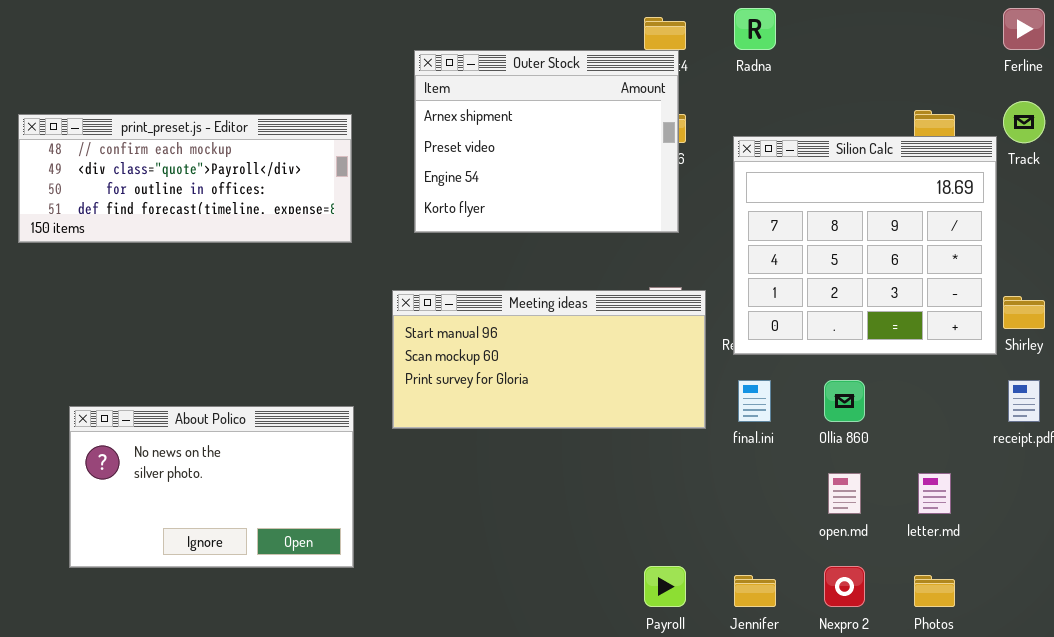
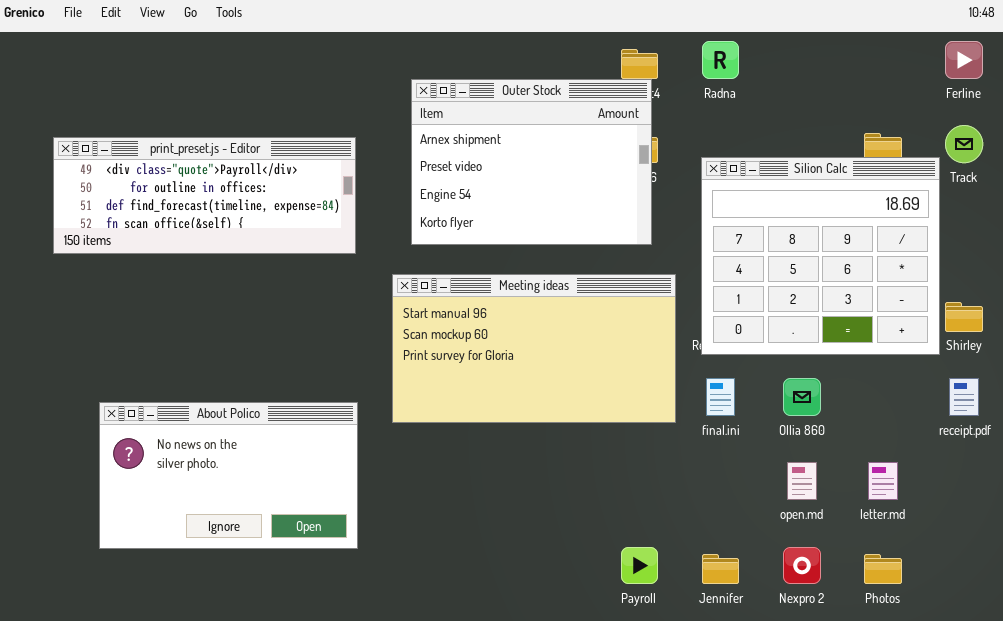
print_preset.js - Editor: [18,114,352,243] -> [53,137,356,254], scrolled down 1 row
Meeting ideas: [392,290,706,429] -> [392,274,676,423], resized

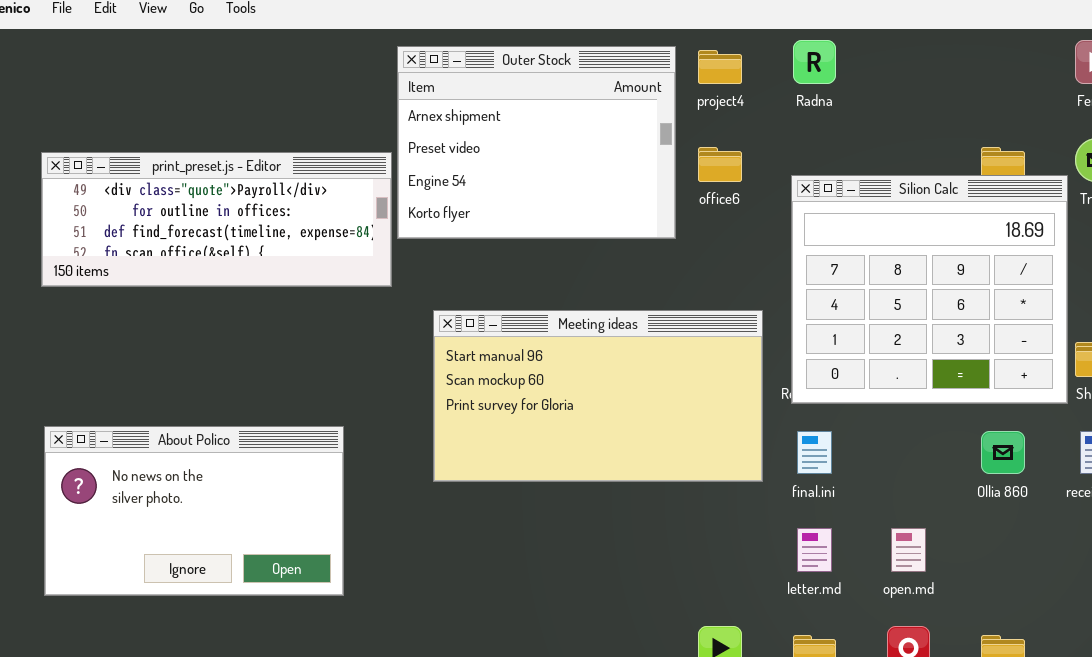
Outer Stock: [411,79,652,245] -> [397,46,676,239], moved
Ollia 860: [783,378,821,416] -> [981,431,1025,474], moved
About Polico: [99,402,358,549] -> [44,426,344,596], moved
letter.md: [868,462,898,500] -> [797,528,832,572], moved

